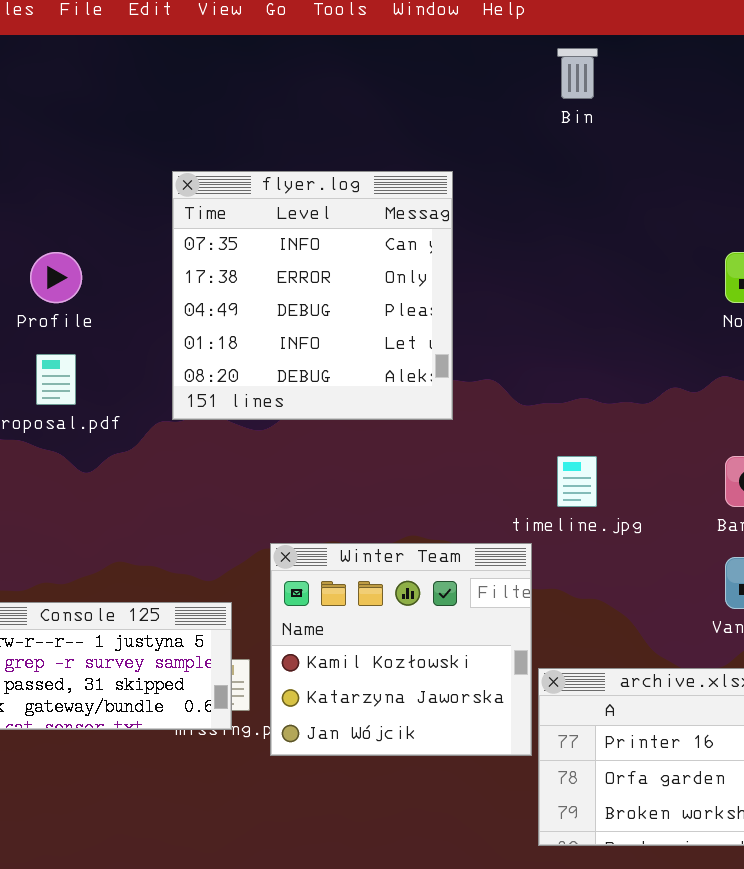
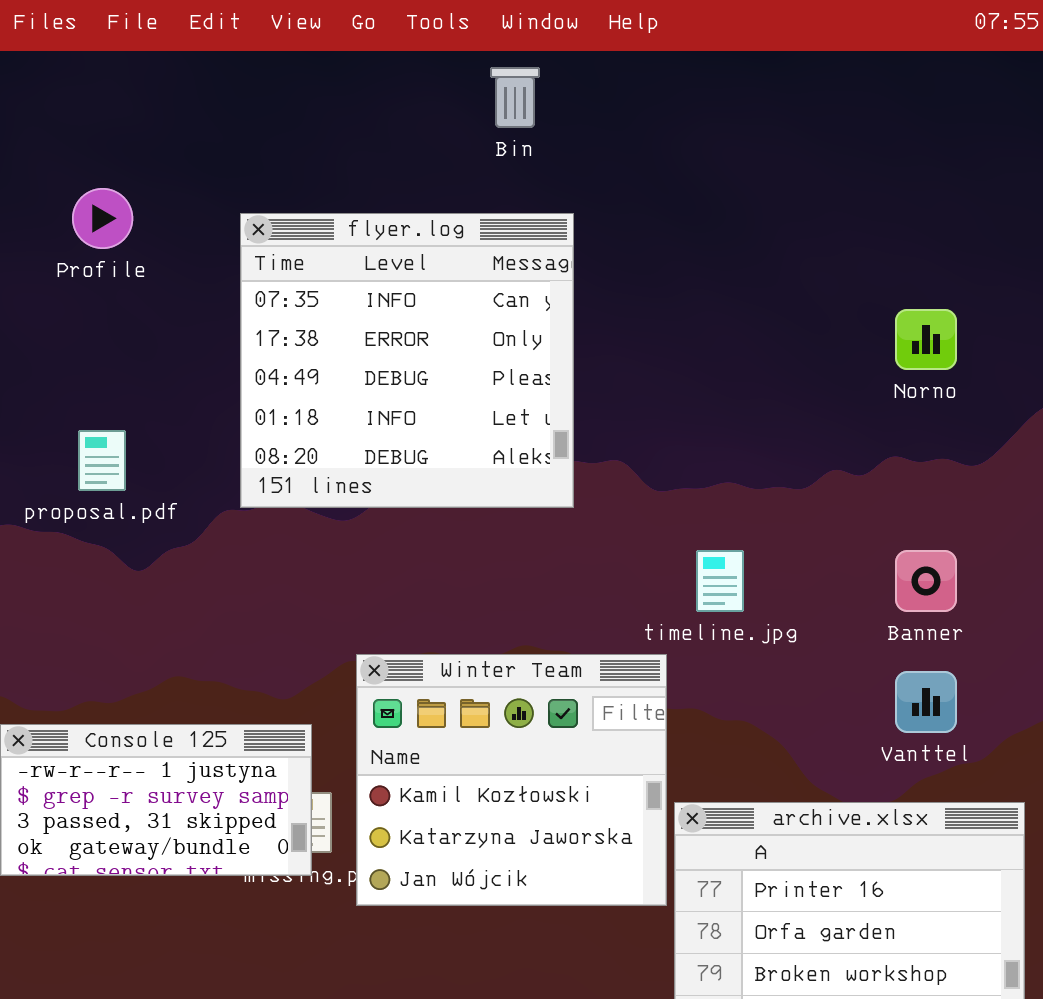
Bin: [557,48,598,99] -> [490,67,540,128], moved
Profile: [30,252,82,303] -> [72,188,133,249], moved

